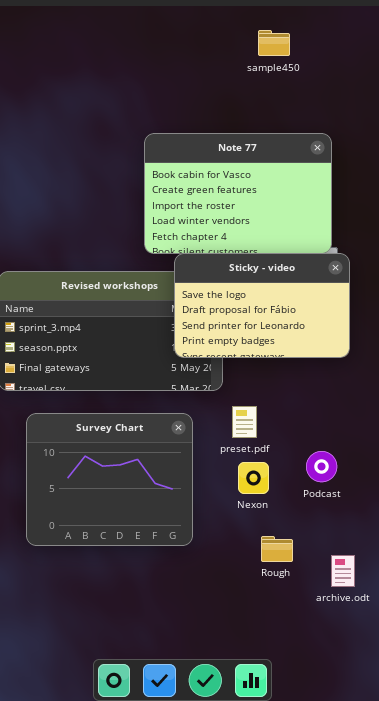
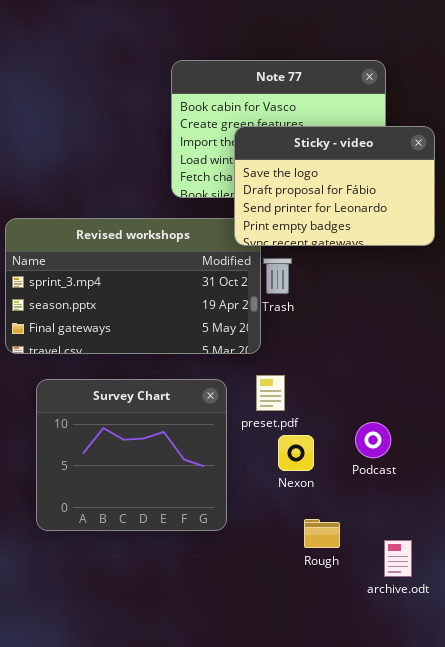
Sticky - video: [174,253,350,358] -> [234,126,435,246], moved
preset.pdf: [232,406,257,438] -> [256,375,285,411], moved

